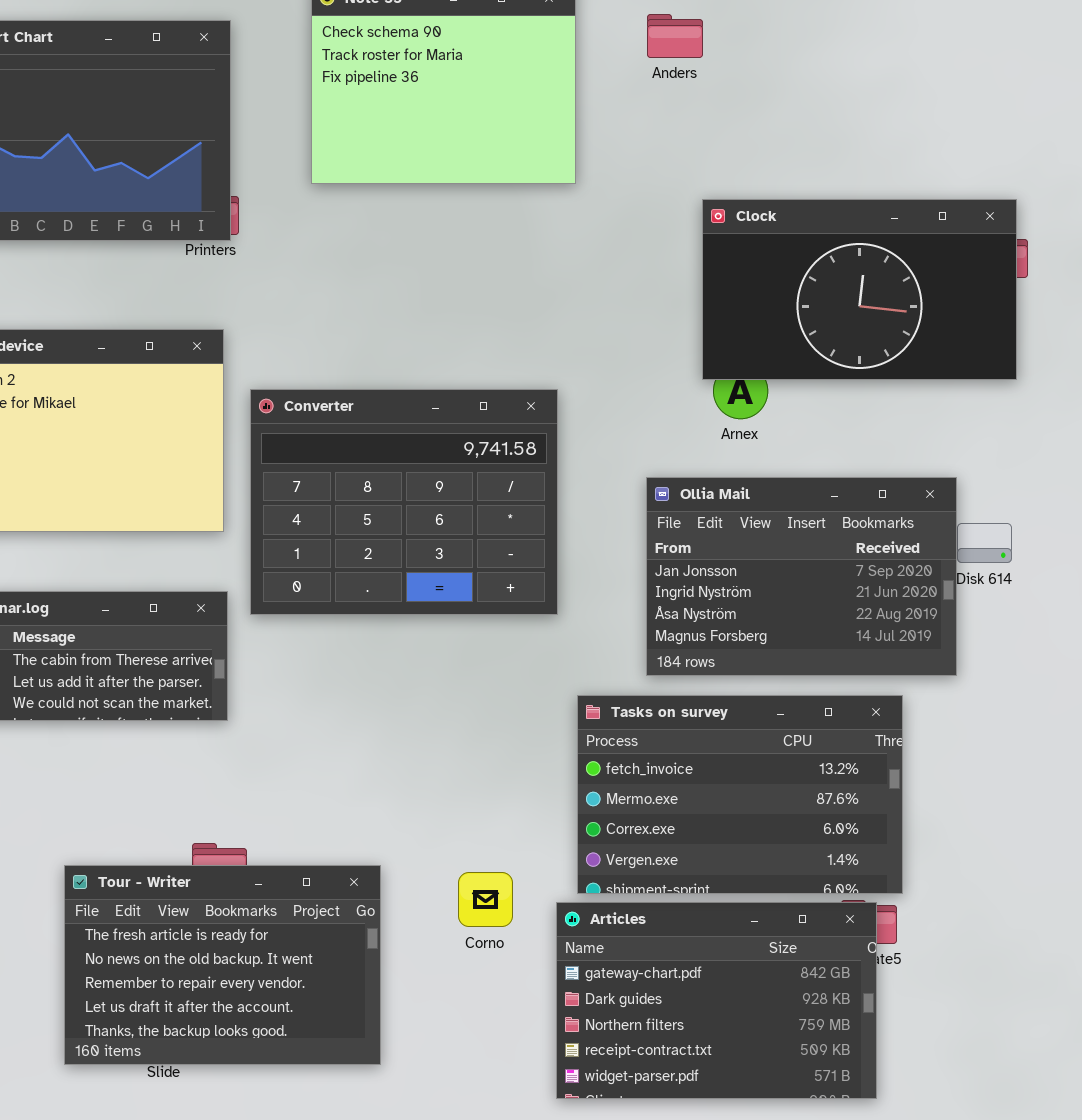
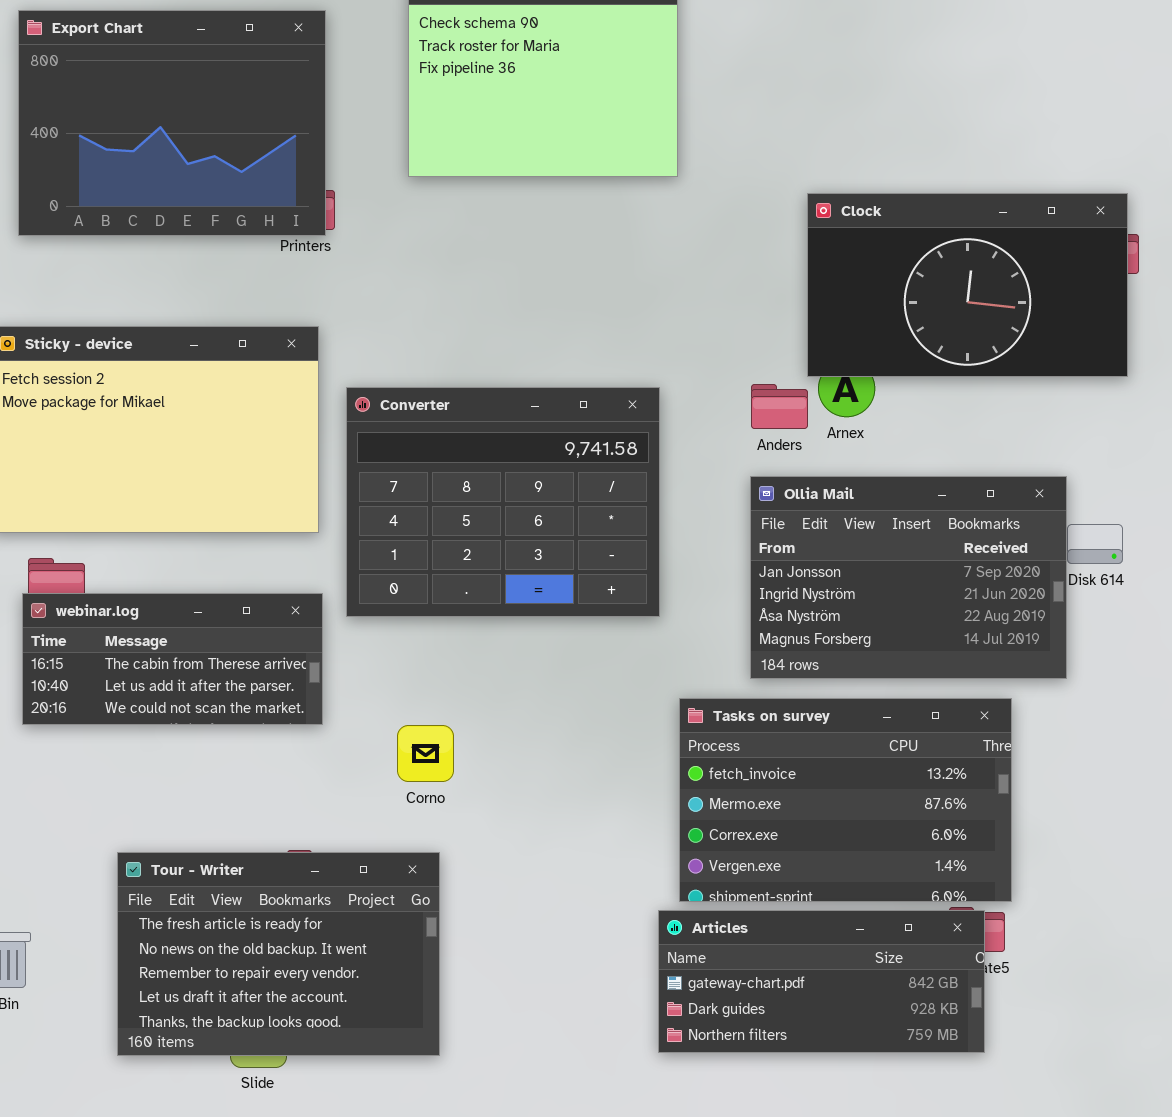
Anders: [647,14,703,58] -> [751,384,808,429], moved
Tour - Writer: [64,865,381,1065] -> [117,852,440,1056], moved
Corno: [458,872,513,927] -> [397,725,454,782], moved
Articles: [556,902,877,1099] -> [658,910,985,1053], resized

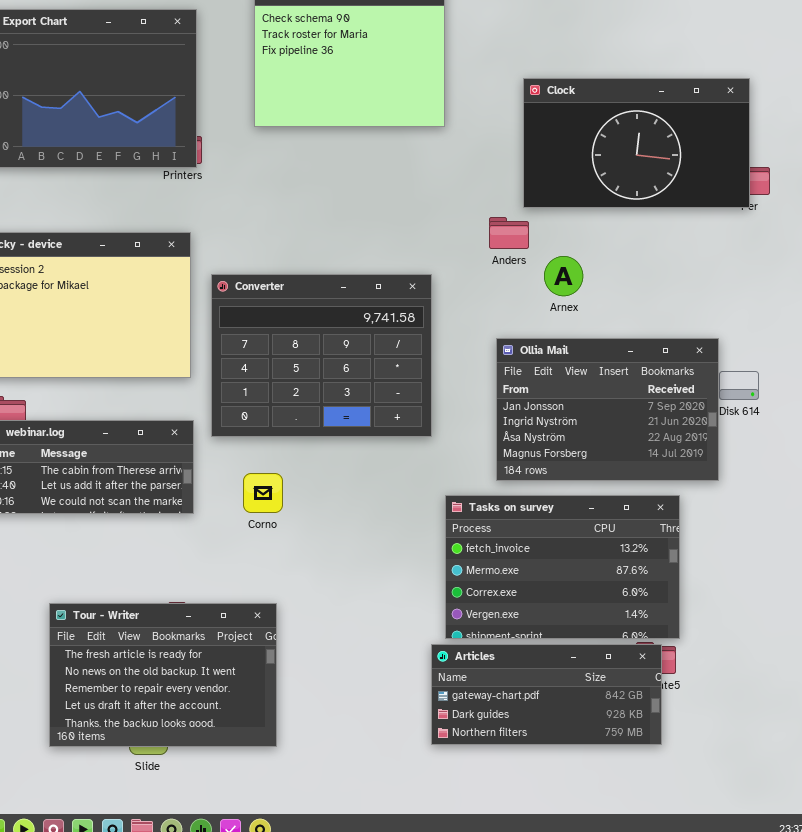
Clock: [807,193,1128,377] -> [523,78,750,208], moved
Anders: [751,384,808,429] -> [489,217,529,249], moved
Corno: [397,725,454,782] -> [243,473,283,513], moved

